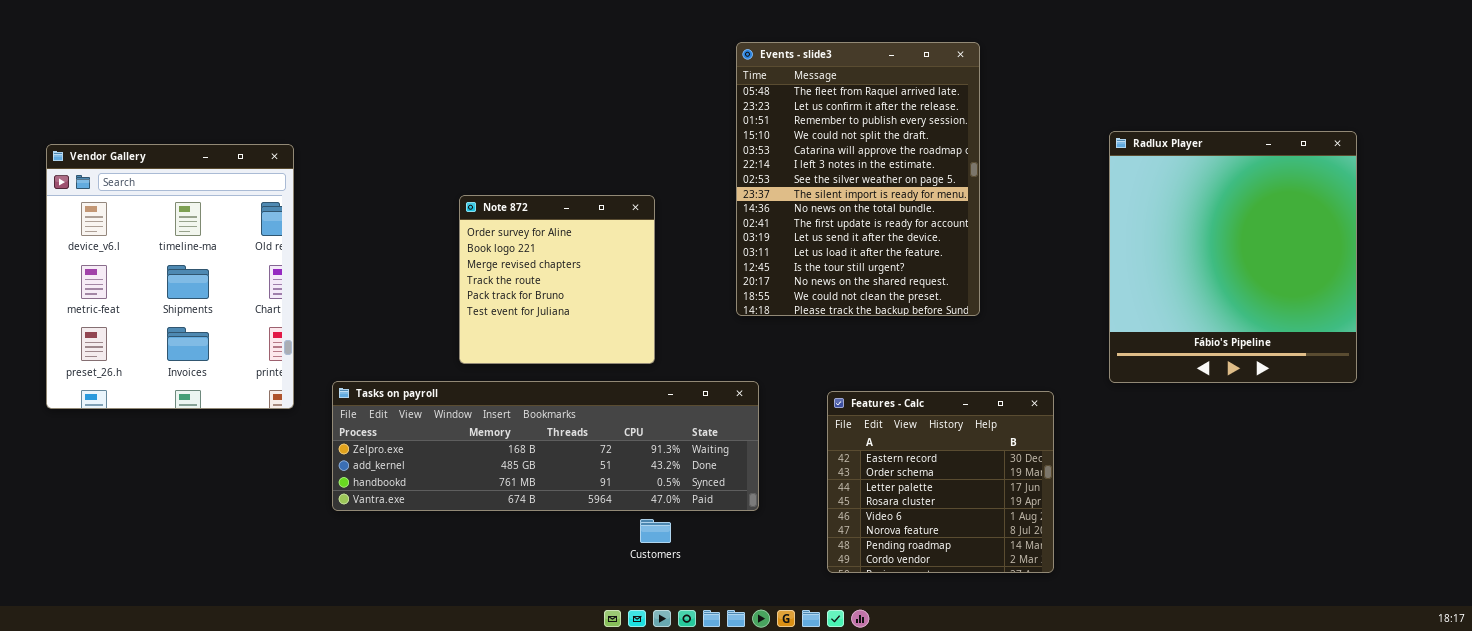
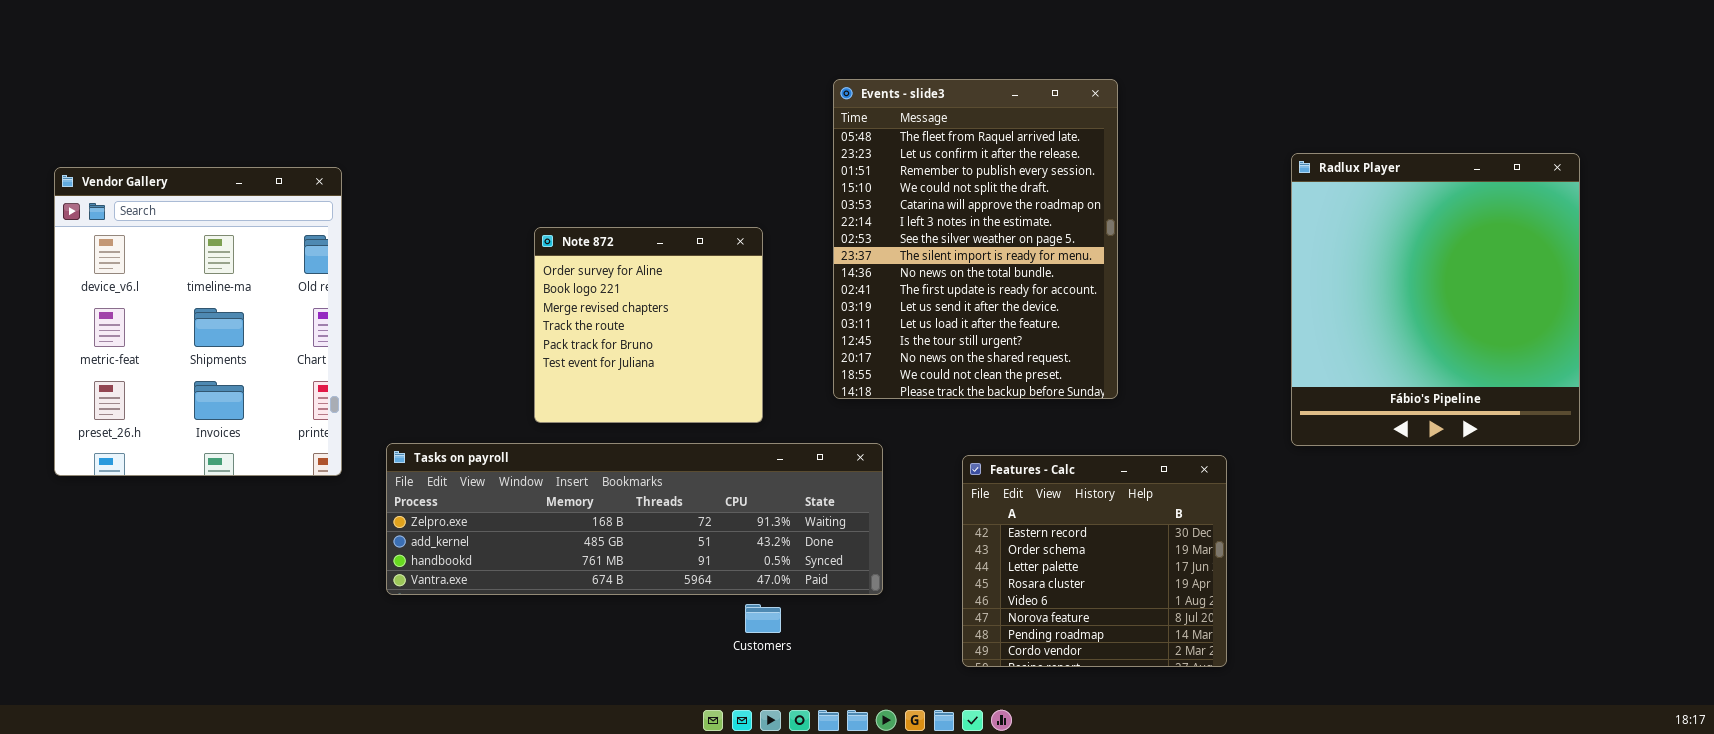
Events - slide3: [736,42,980,316] -> [833,79,1118,399], moved

